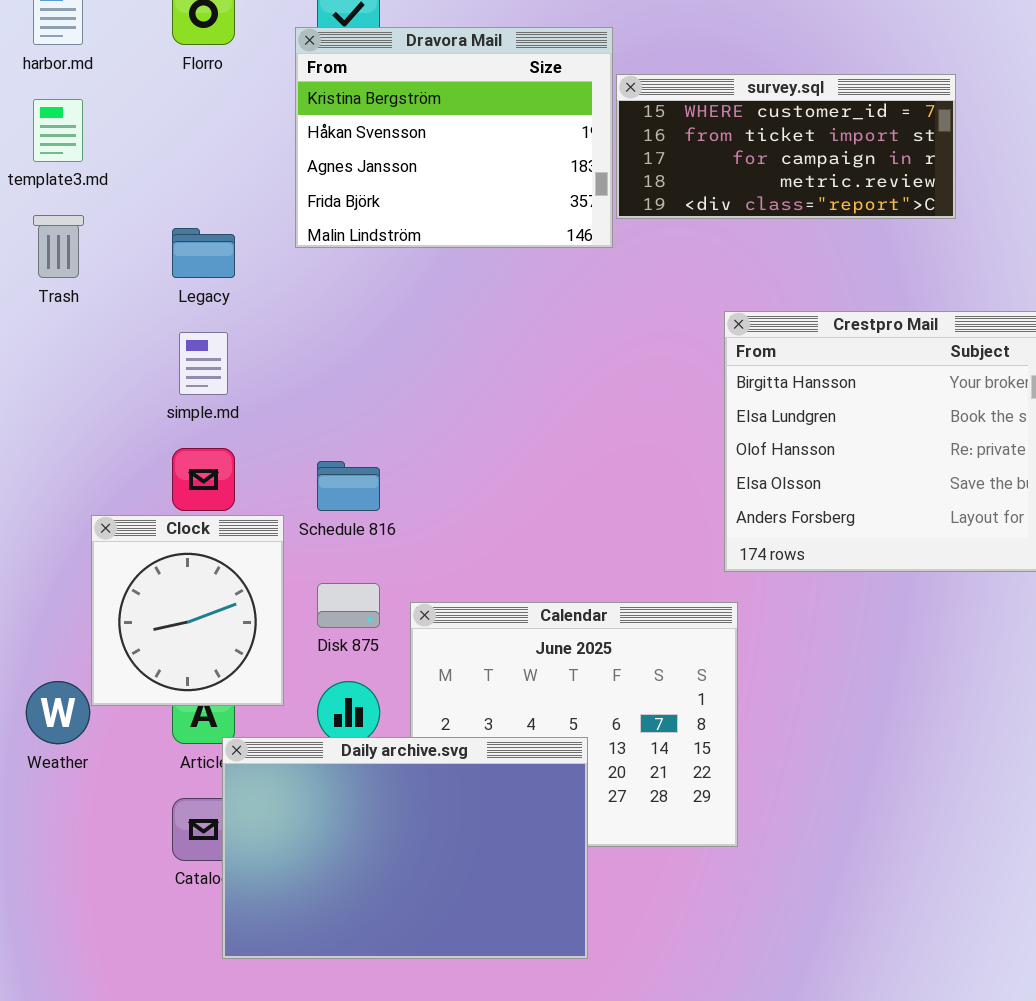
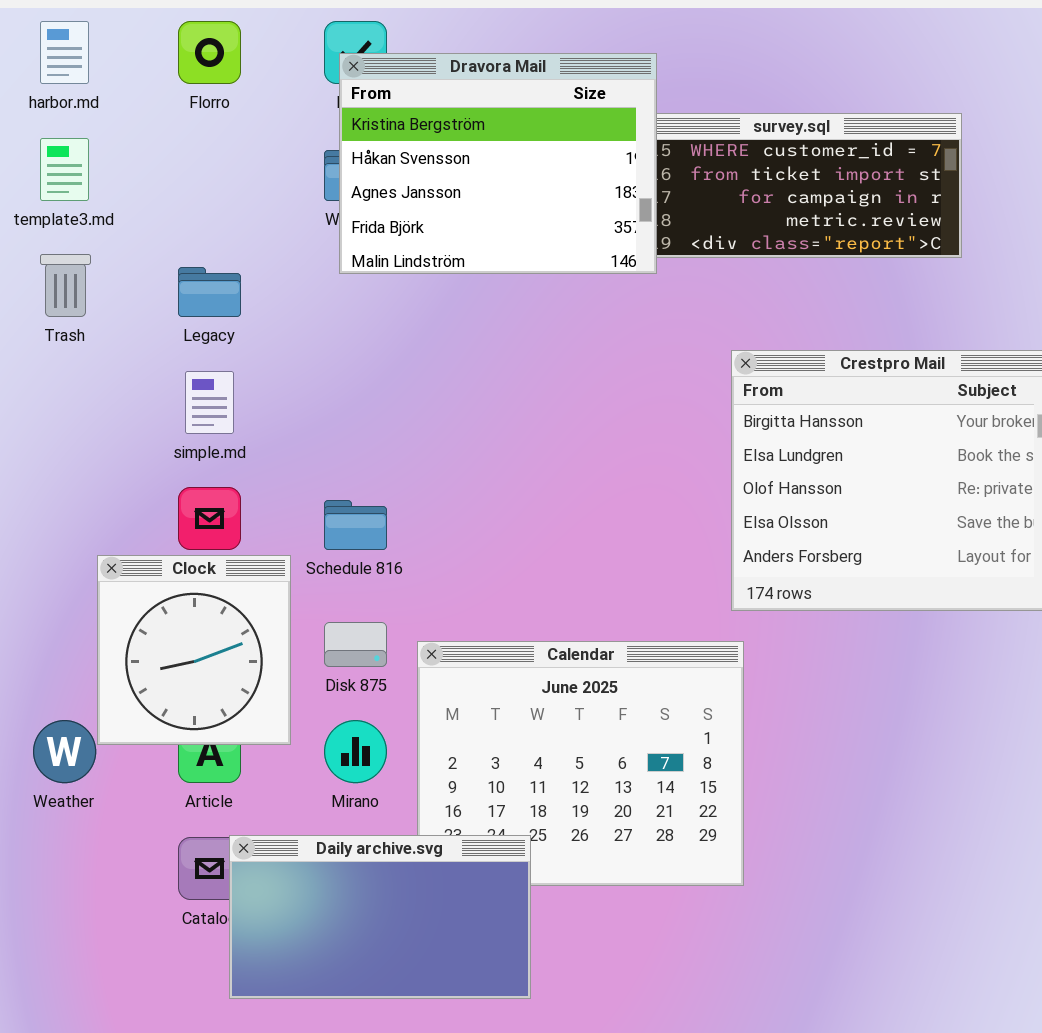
Dravora Mail: [295,27,613,248] -> [339,53,657,274], moved
Daily archive.svg: [222,737,588,959] -> [229,835,531,999], resized

